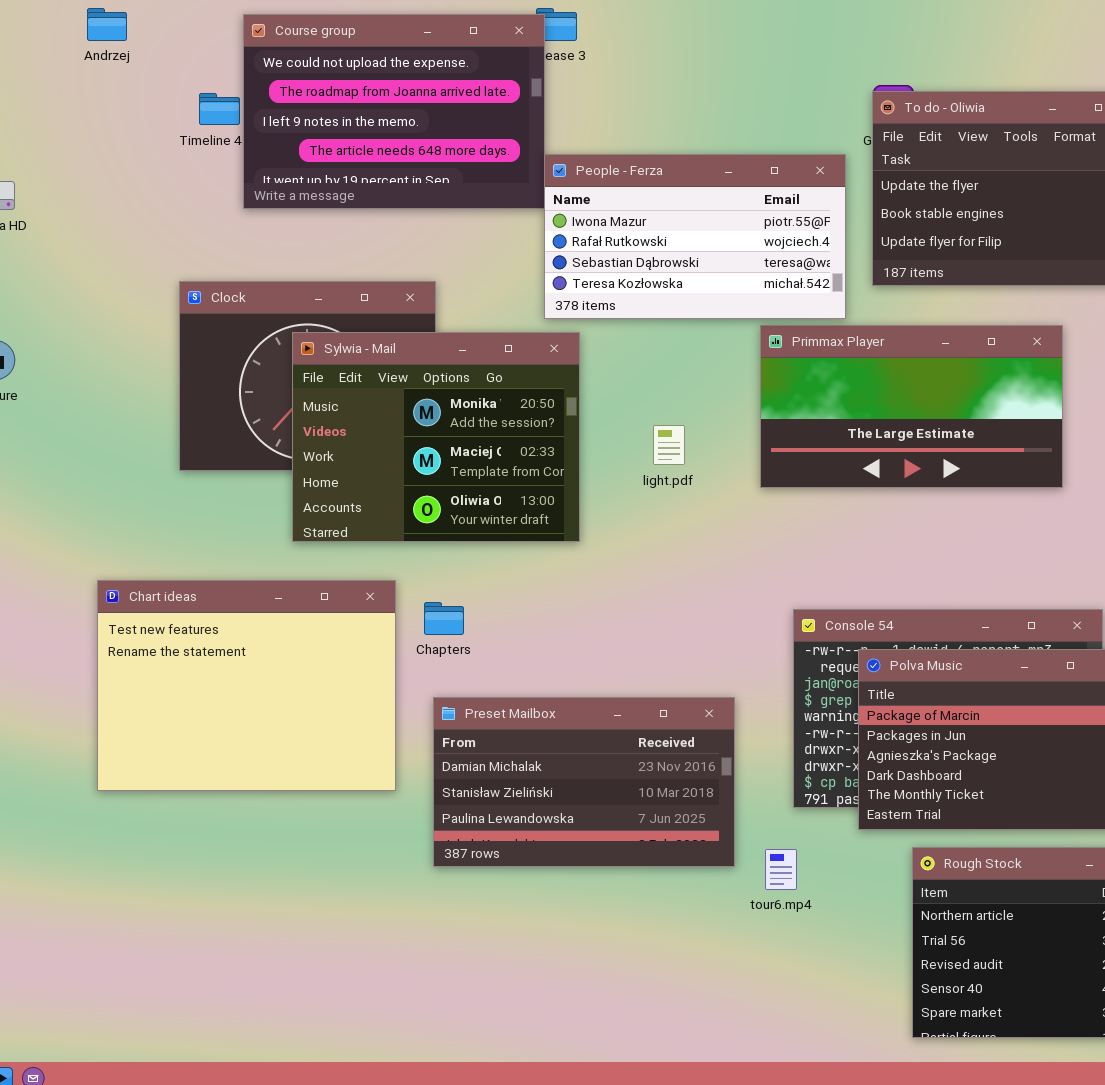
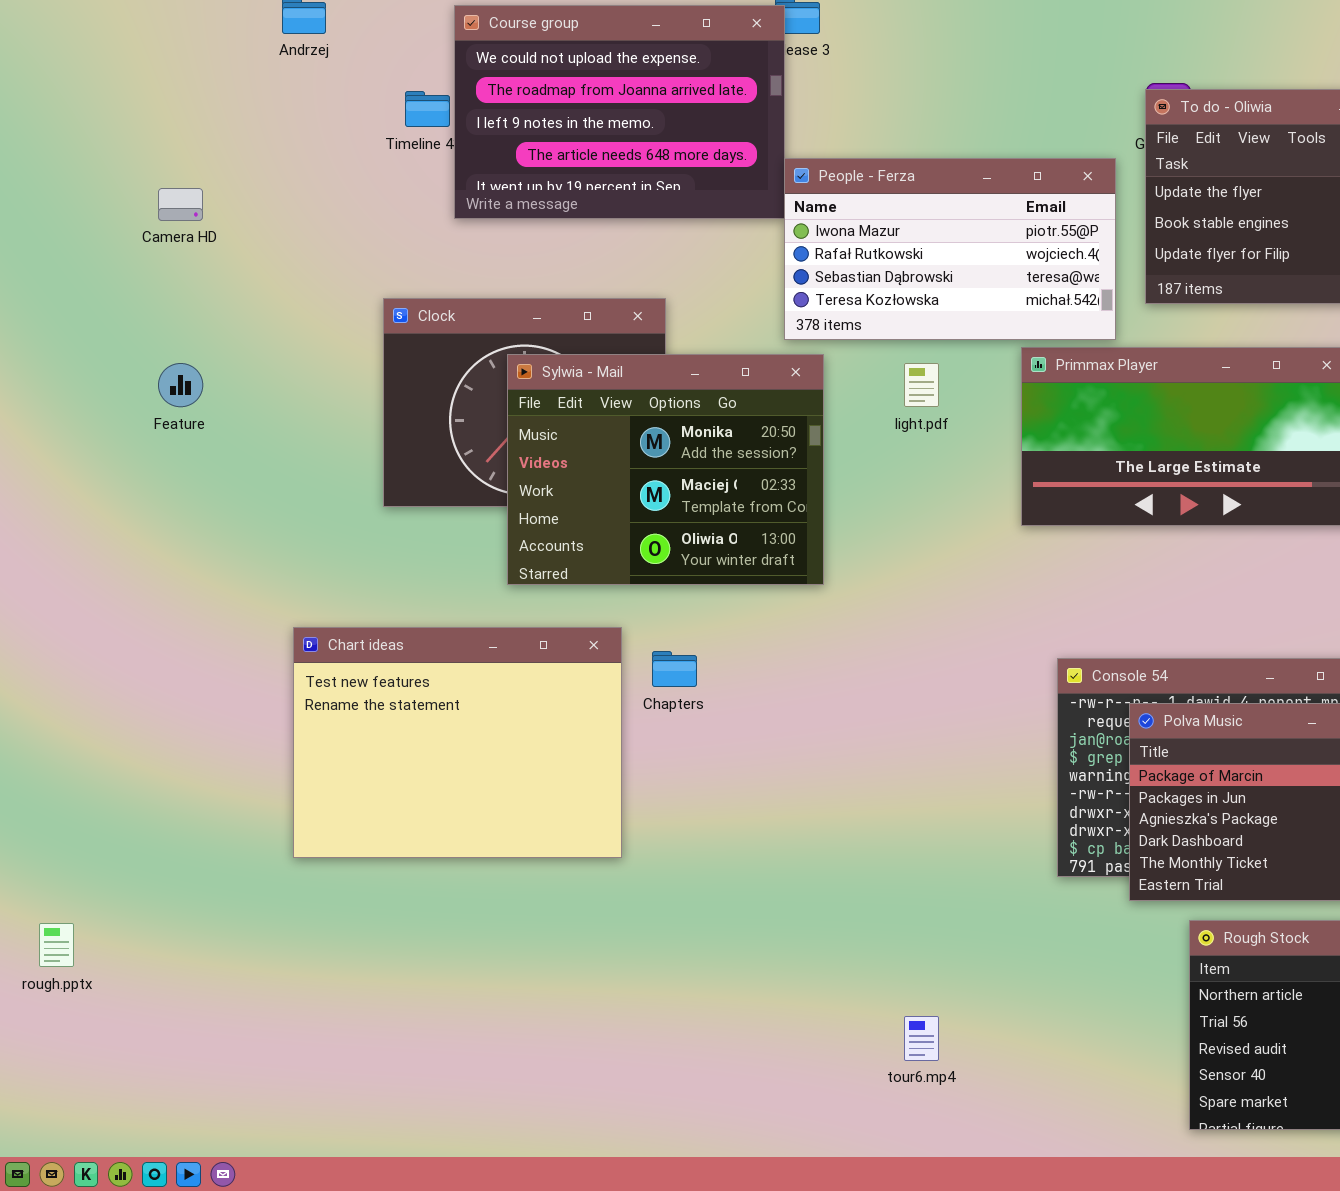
light.pdf: [653,425,685,465] -> [904,363,939,407], moved
Preset Mailbox: [433,697,735,867] -> none, closed
tour6.mp4: [765,849,797,890] -> [904,1016,939,1061], moved

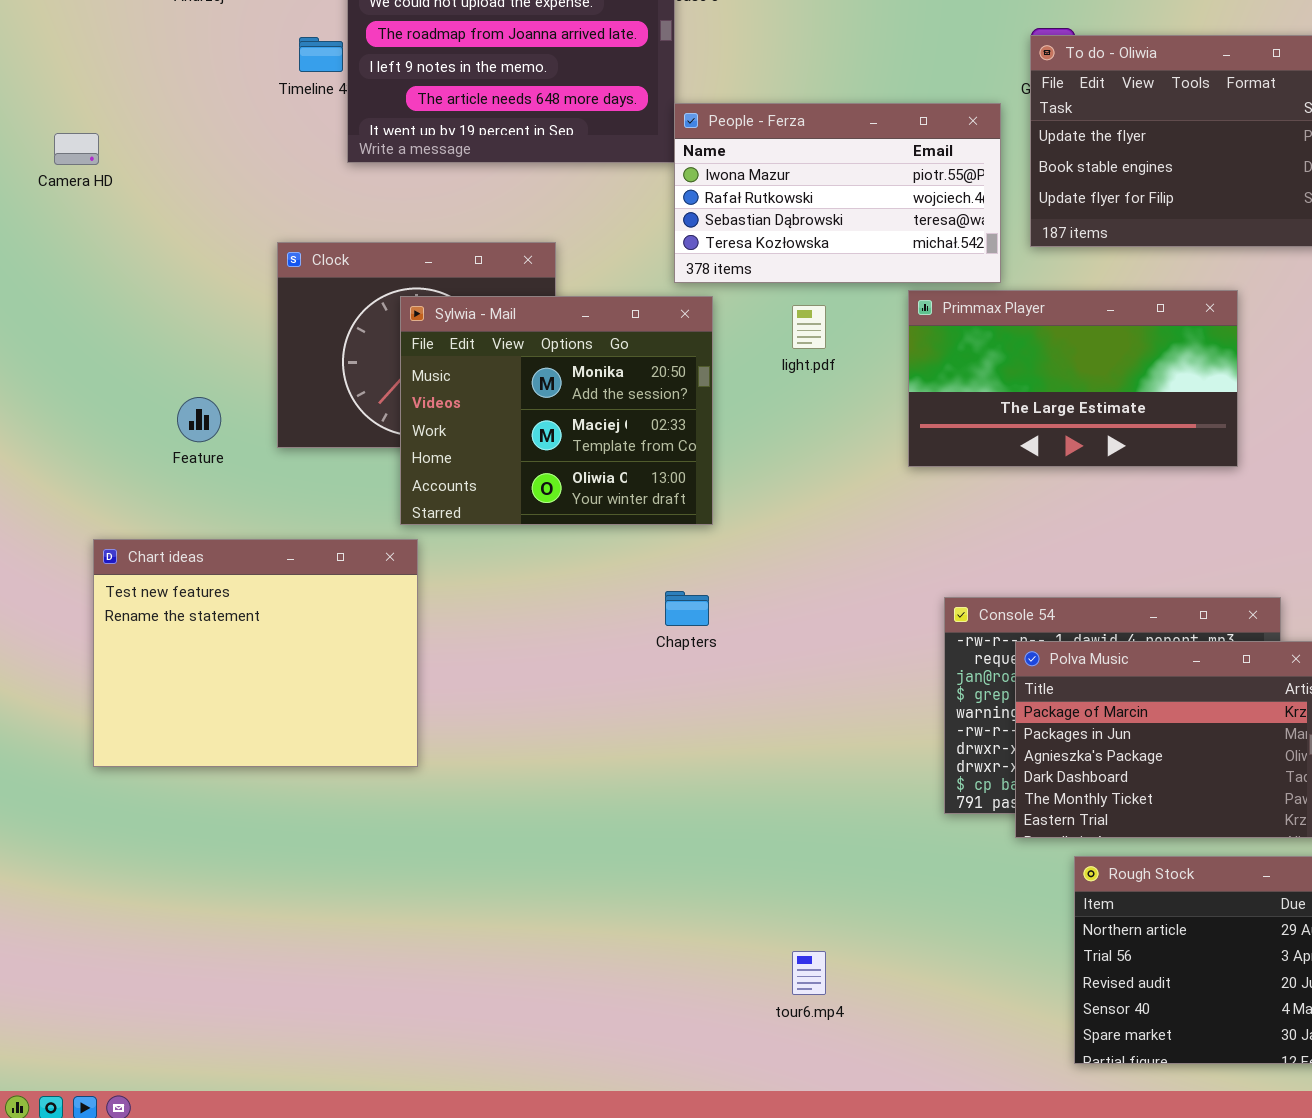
Feature: [158,363,203,407] -> [177,397,221,442], moved
Chart ideas: [293,627,622,858] -> [93,539,418,767], moved
Chapters: [652,651,697,687] -> [665,591,709,626], moved

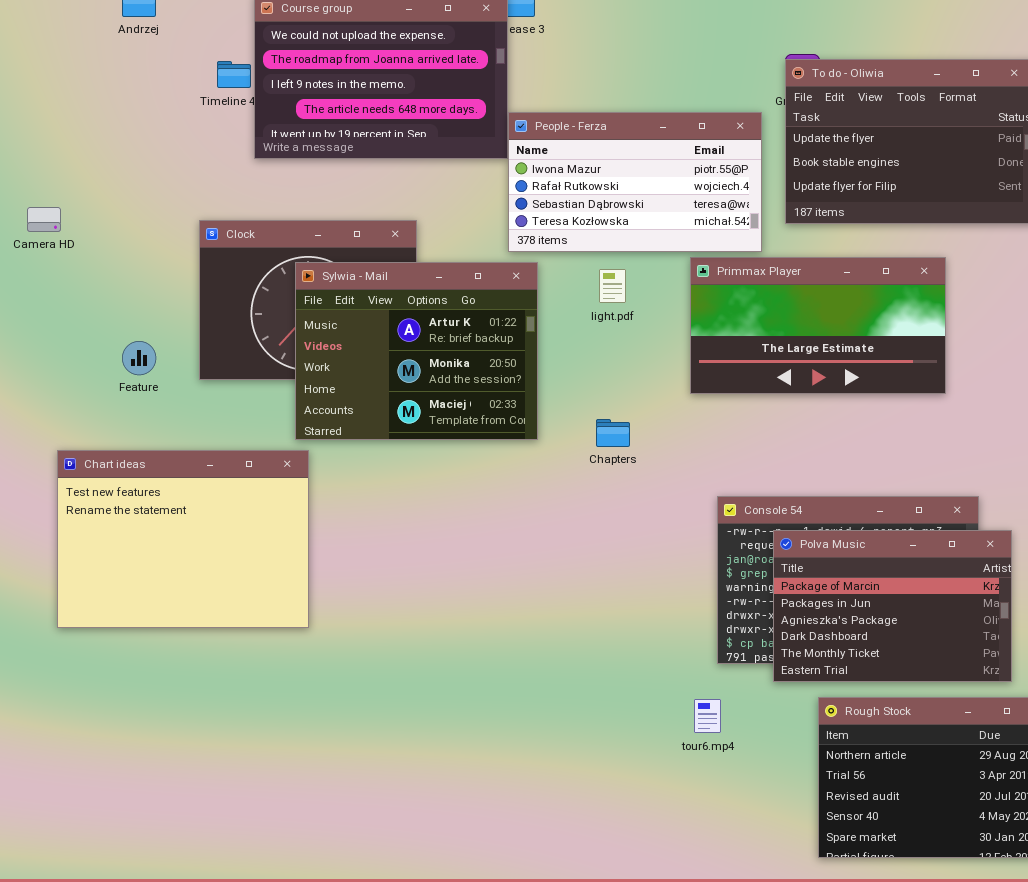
Camera HD: [54,133,99,165] -> [27,207,61,232], moved
Sylwia - Mail: [400,296,713,525] -> [295,262,538,440], scrolled up 1 row
Chapters: [665,591,709,626] -> [596,419,630,447], moved
tour6.mp4: [792,951,826,995] -> [694,699,721,733], moved

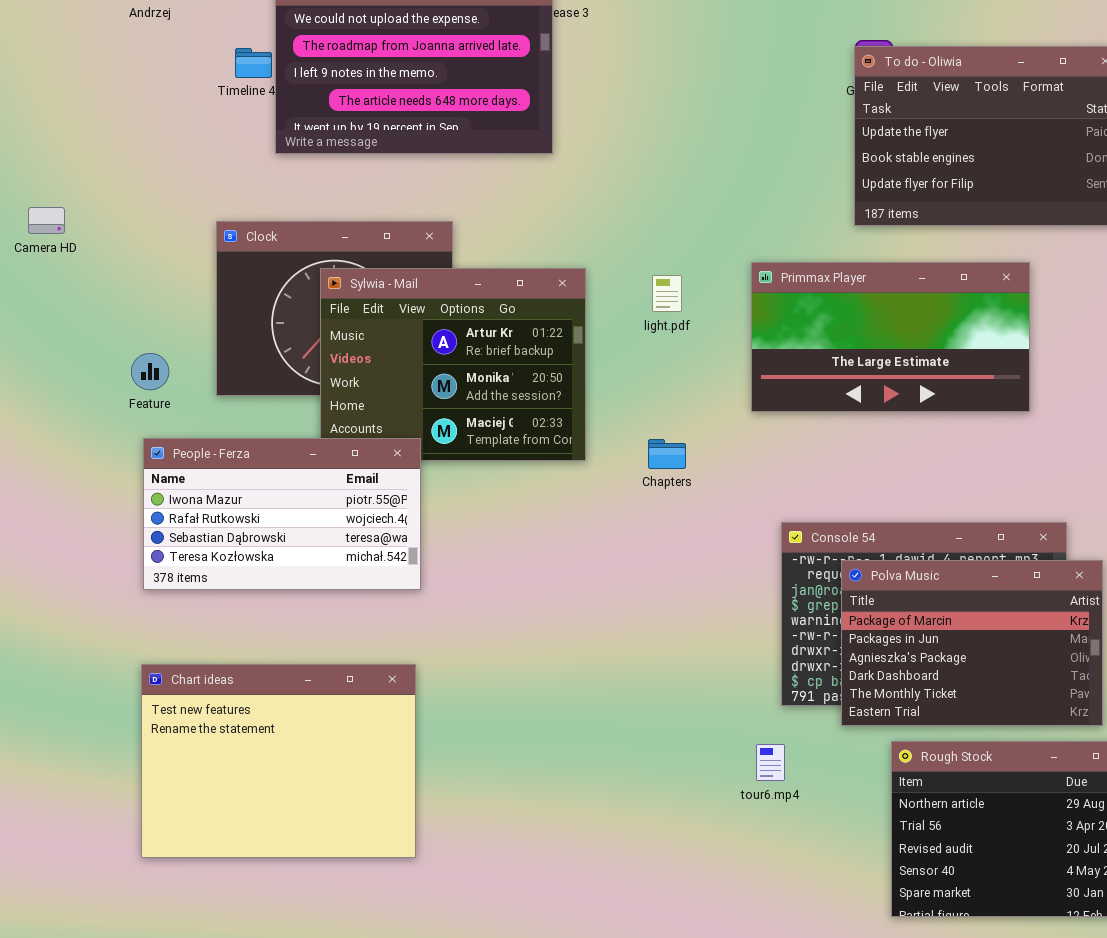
People - Ferza: [508,112,762,252] -> [143,438,421,590], moved
Chart ideas: [57,450,309,628] -> [141,664,416,858], moved

